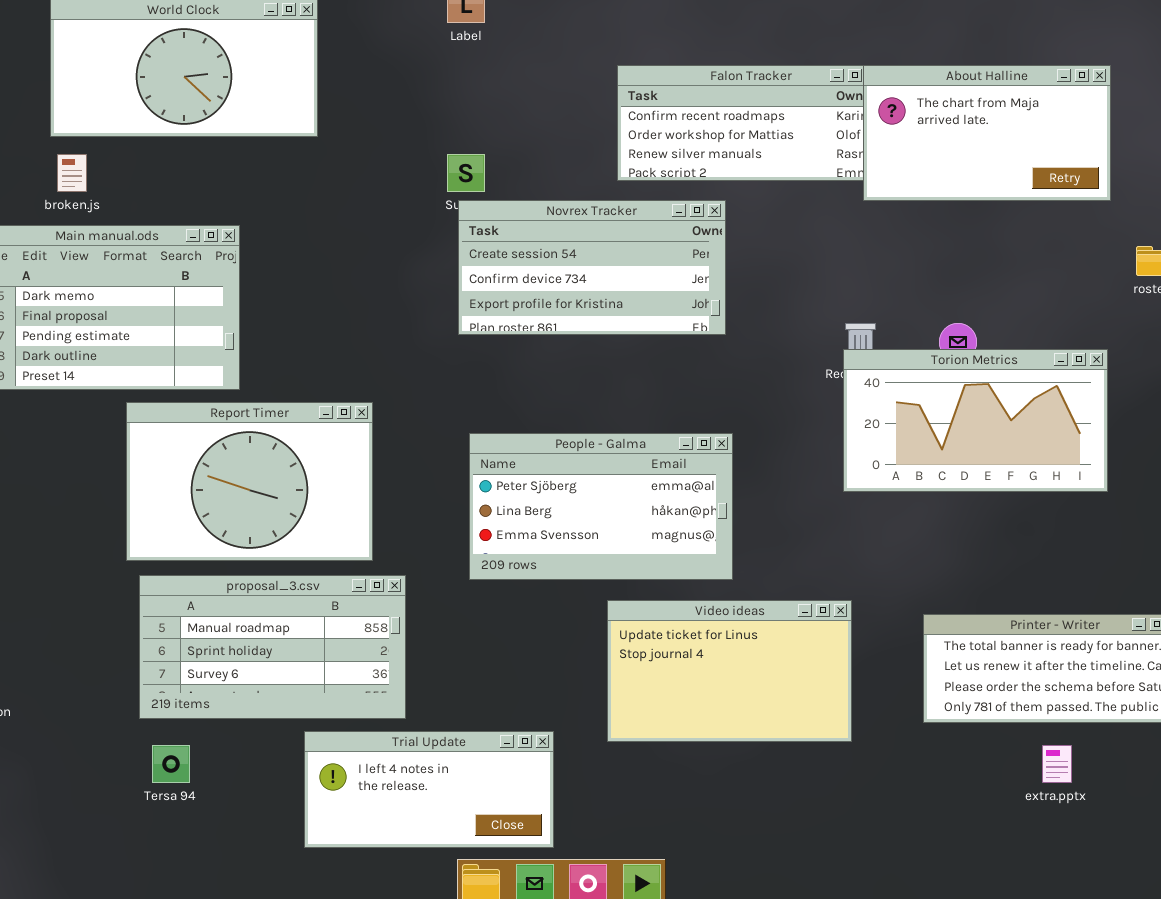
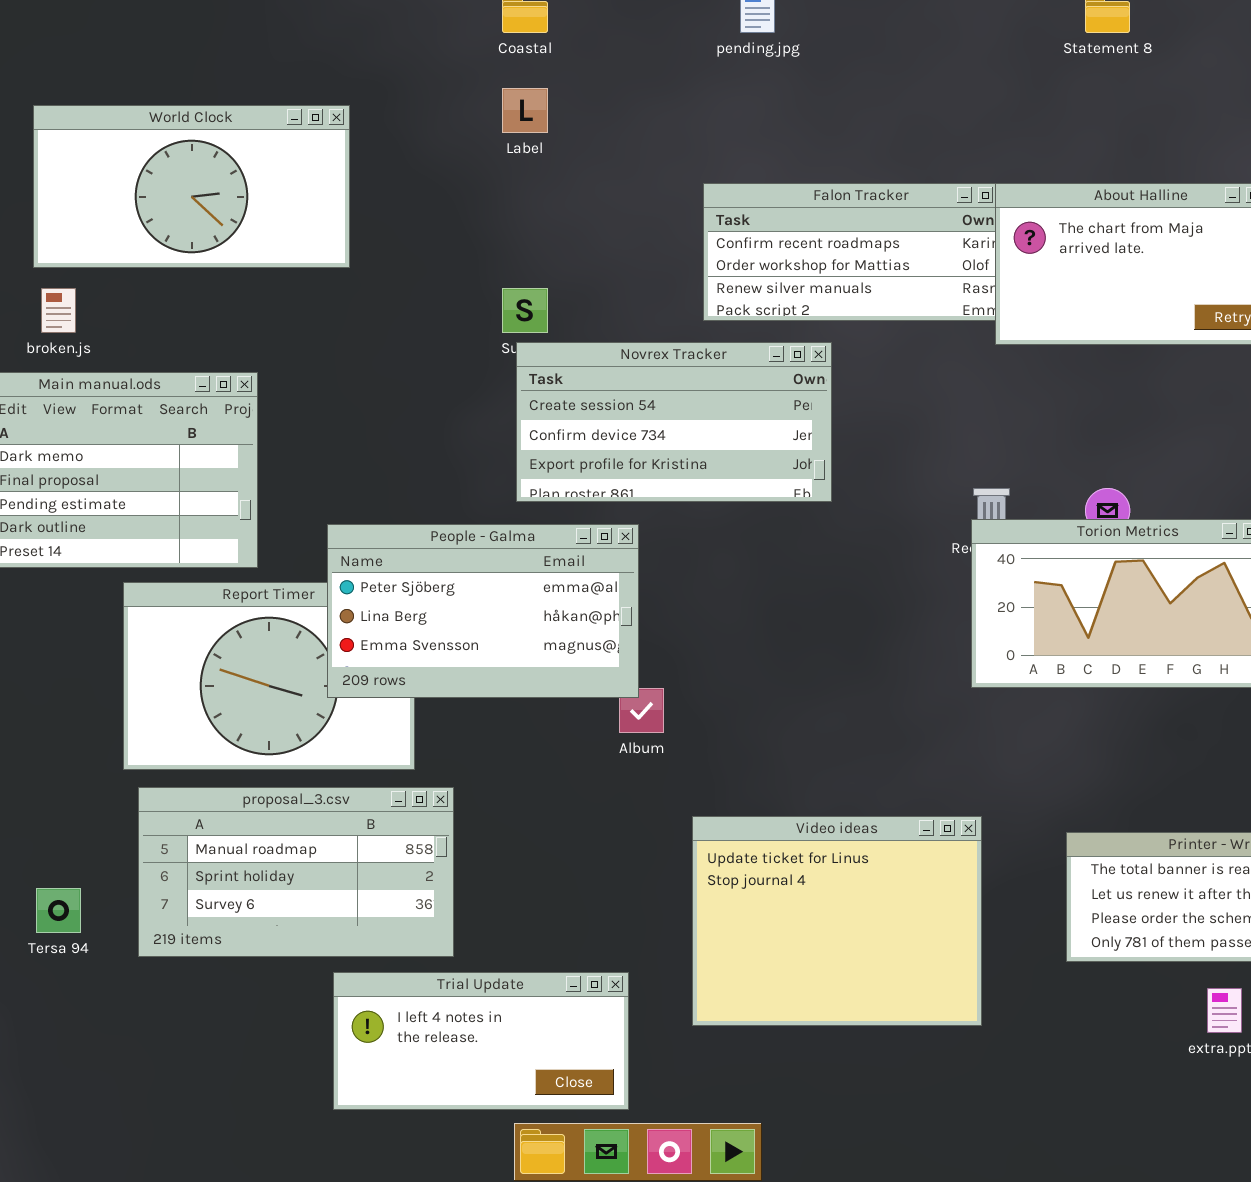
People - Galma: [469,433,733,580] -> [327,524,639,698], moved
Video ideas: [607,600,852,742] -> [692,816,982,1026], resized
Tersa 94: [152,745,190,783] -> [36,888,81,933], moved

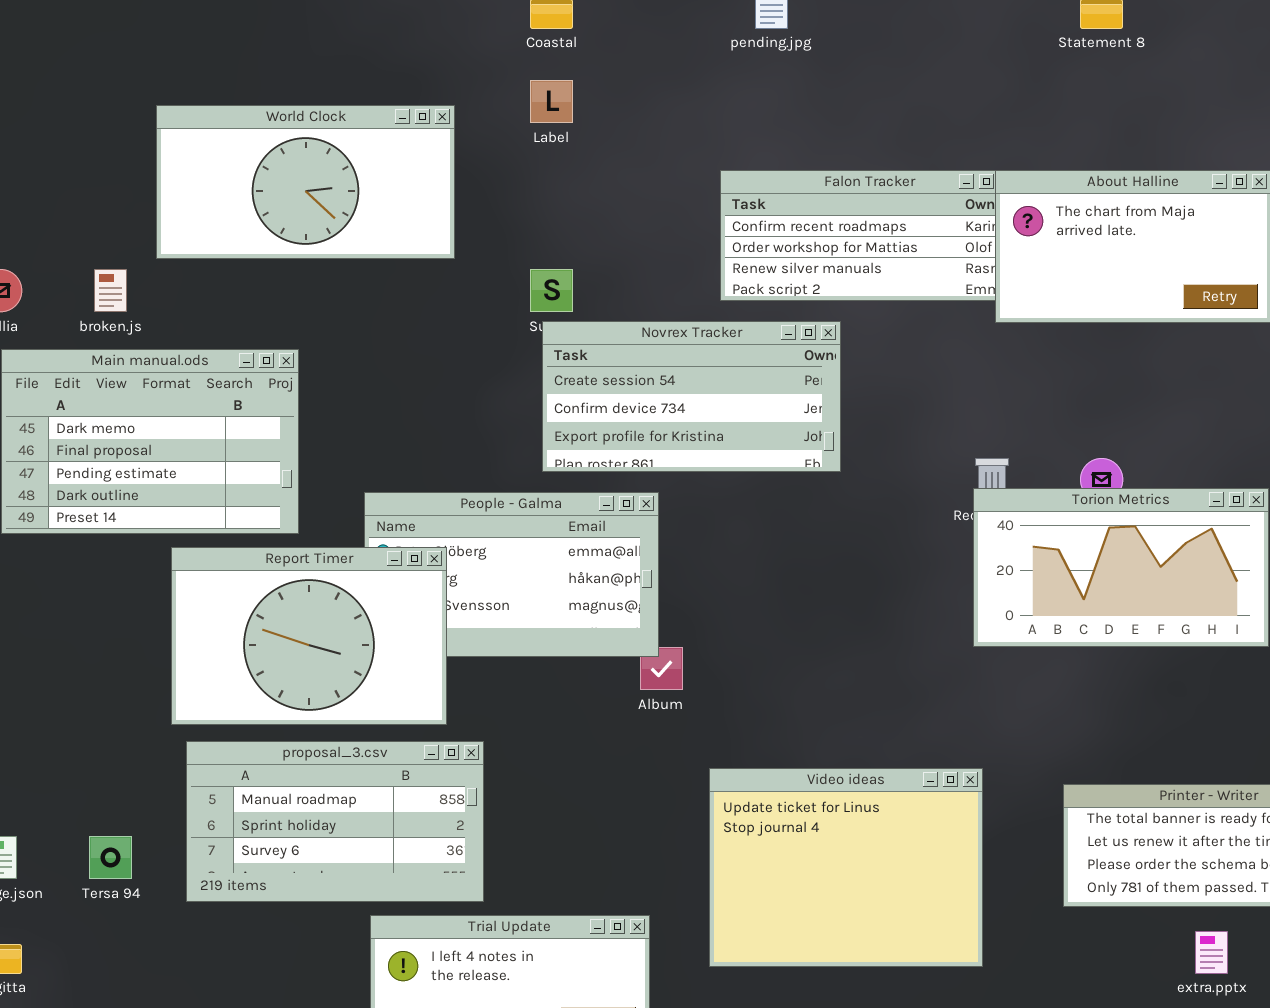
World Clock: [33,105,350,268] -> [156,105,455,259], moved
Report Timer: [123,582,415,770] -> [171,547,447,725], raised

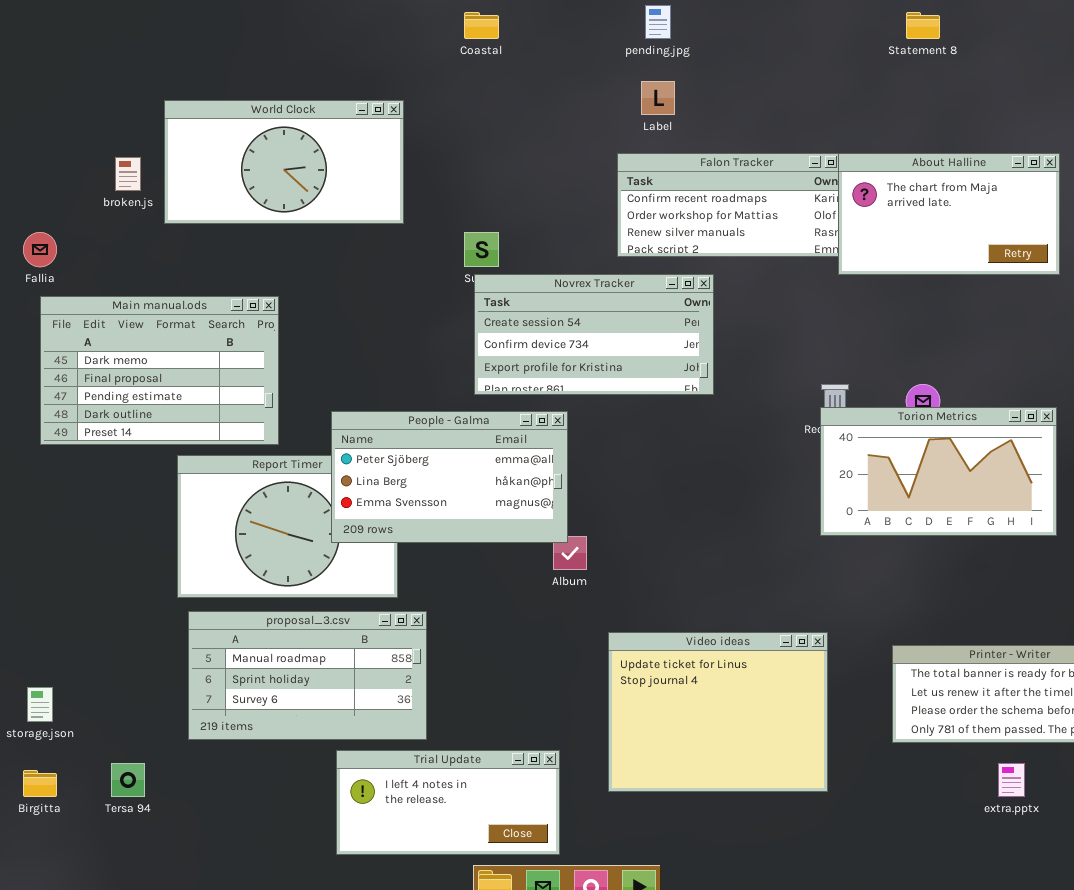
Label: [530,80,573,123] -> [641,81,675,115], moved
broken.js: [94,269,127,312] -> [115,157,141,191], moved
People - Galma: [364,492,659,657] -> [331,411,568,543], raised
Tersa 94: [89,836,132,879] -> [111,763,145,797], moved

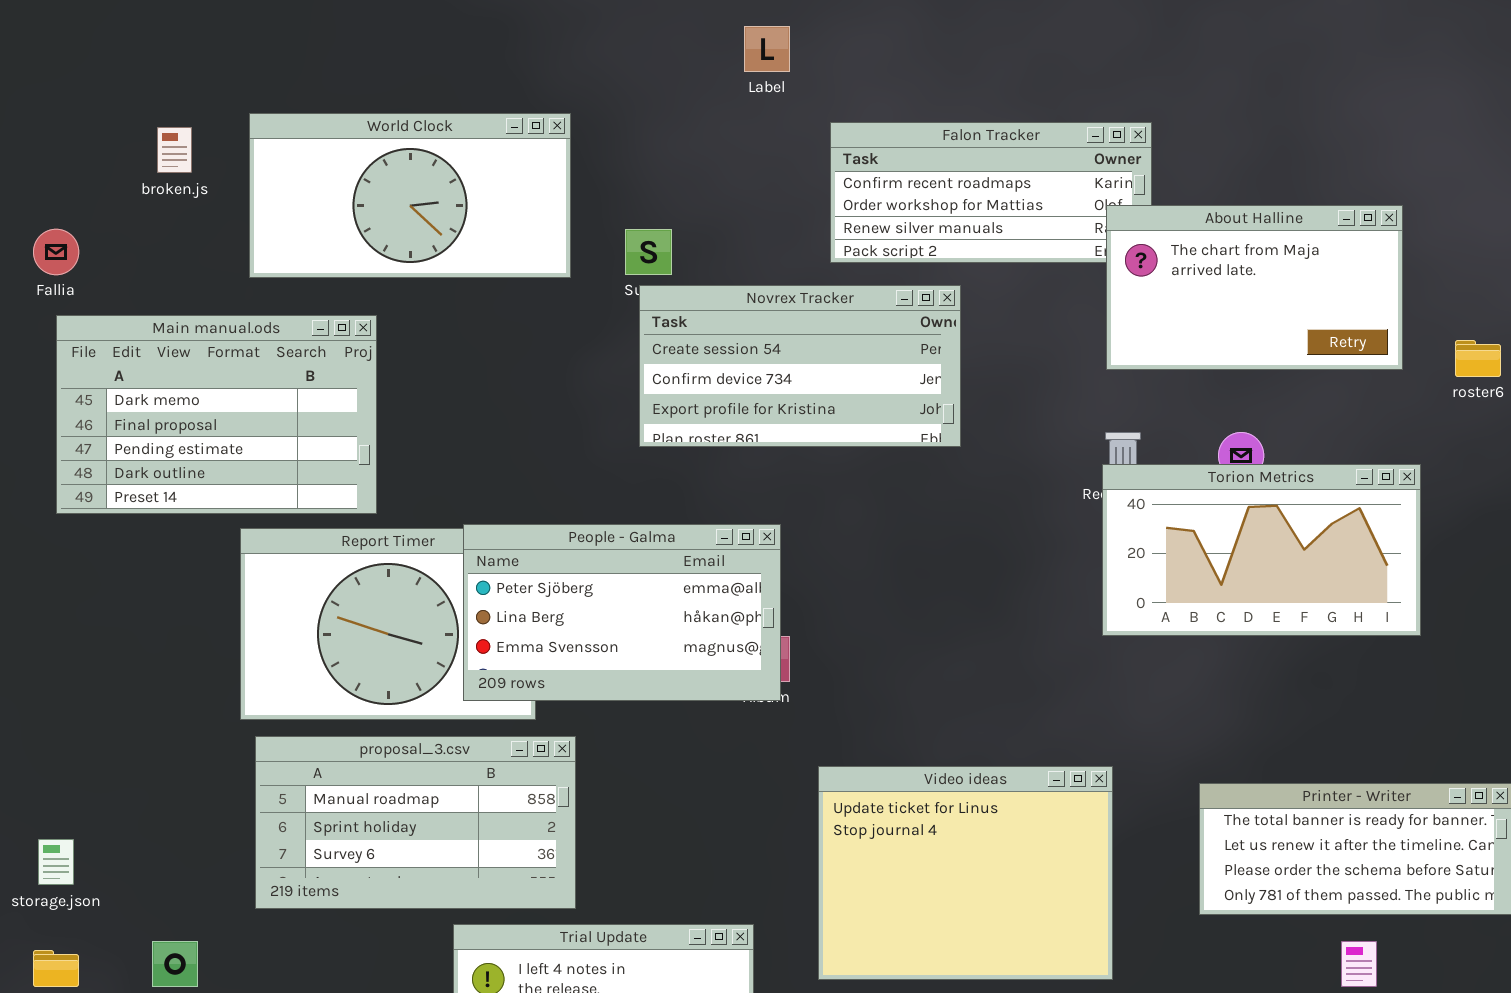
Label: [641,81,675,115] -> [744,26,790,72], moved
World Clock: [164,100,404,224] -> [249,113,571,278], moved
About Halline: [838,153,1060,275] -> [1106,205,1403,370], moved
People - Galma: [331,411,568,543] -> [463,524,781,701], moved

